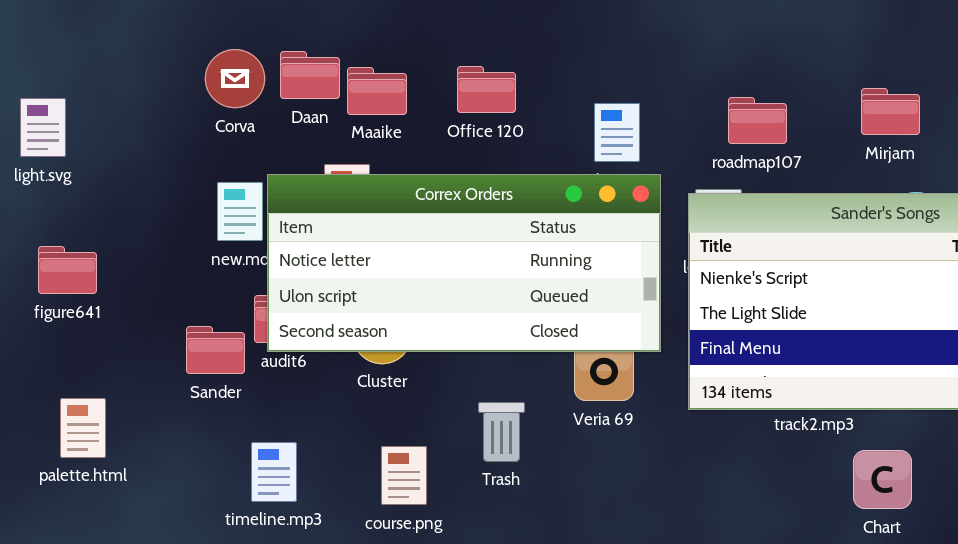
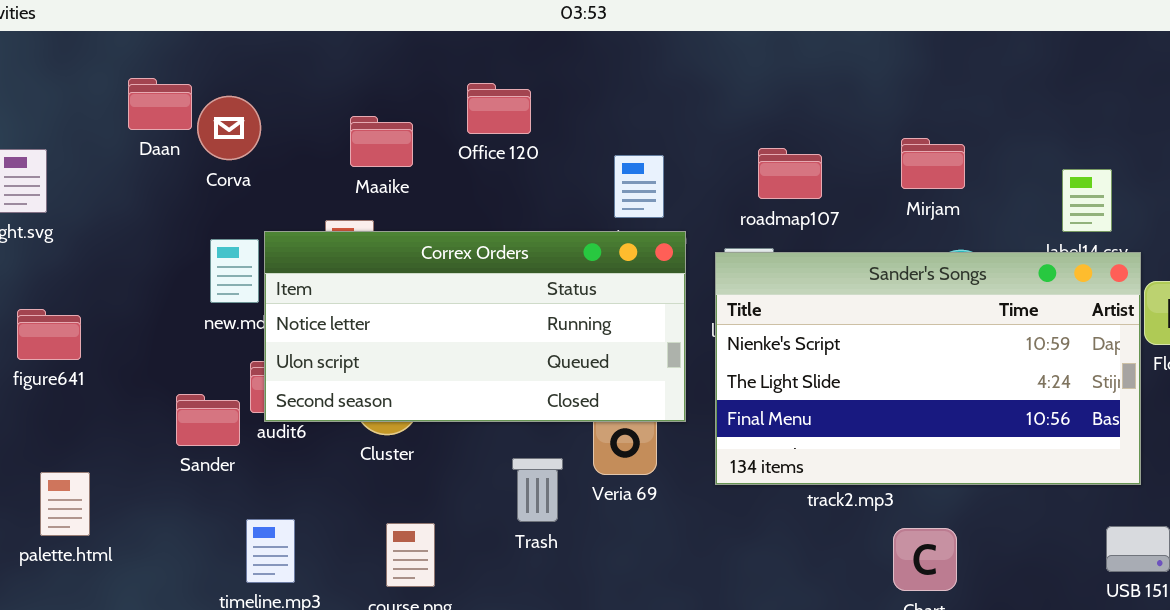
Daan: [280,51,340,99] -> [128,78,192,130], moved
Office 120: [457,66,516,113] -> [467,83,531,134], moved
Trash: [478,402,525,462] -> [512,458,563,522], moved

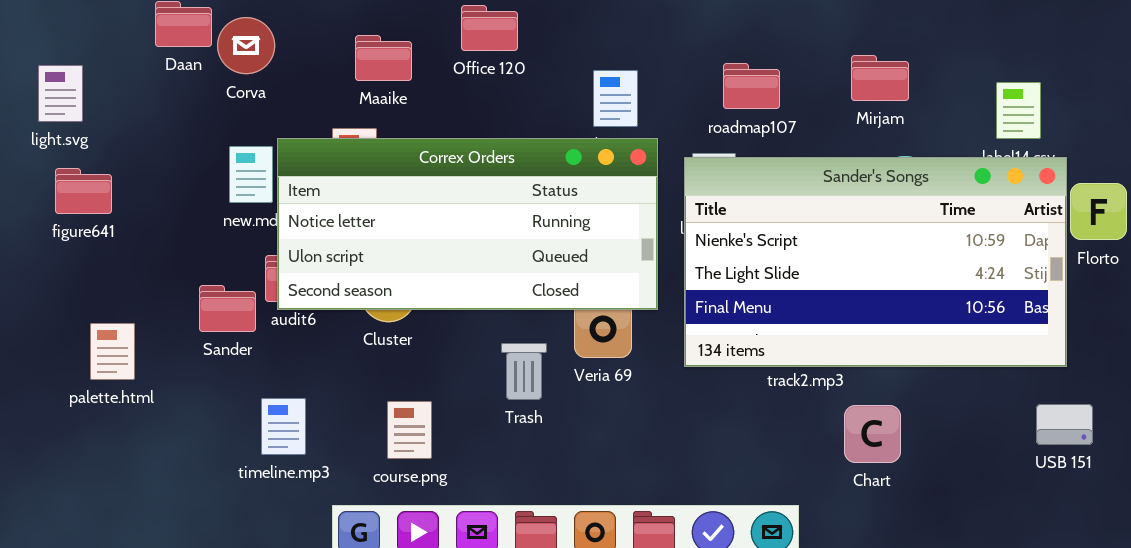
figure641: [17,309,81,360] -> [55,168,112,214], moved
palette.html: [40,472,90,536] -> [90,323,135,380], moved

